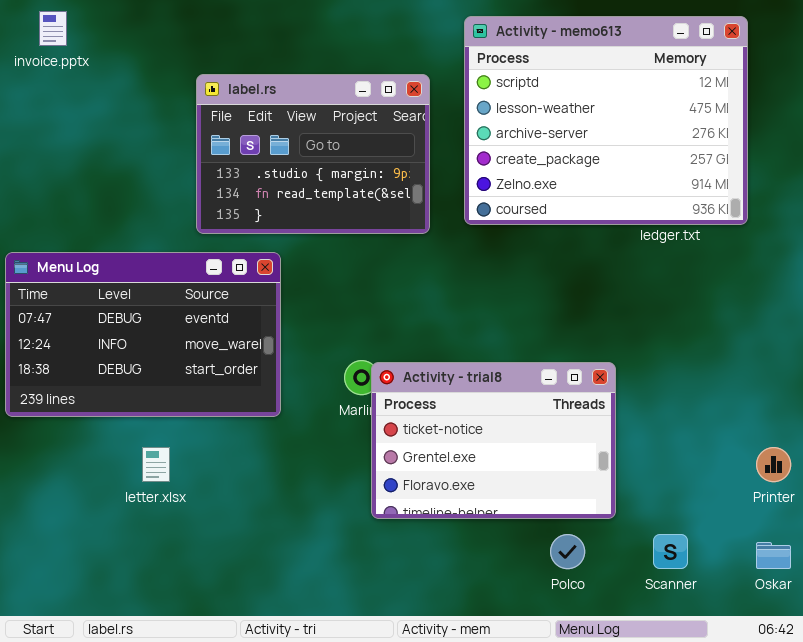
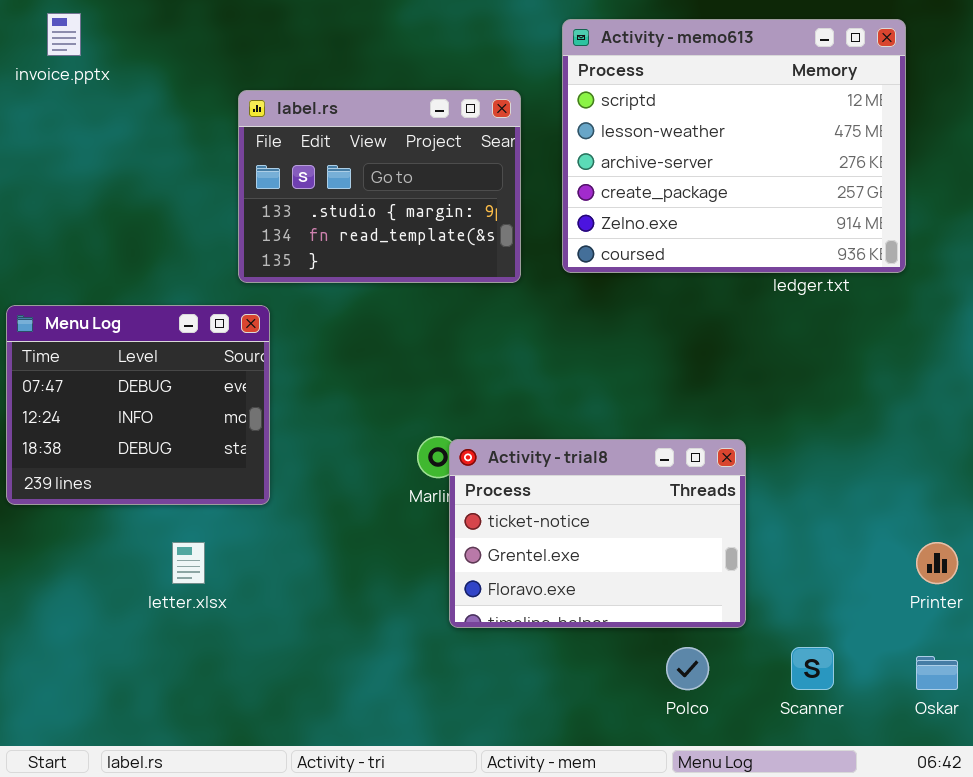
Menu Log: [5,252,281,417] -> [6,305,270,505], resized

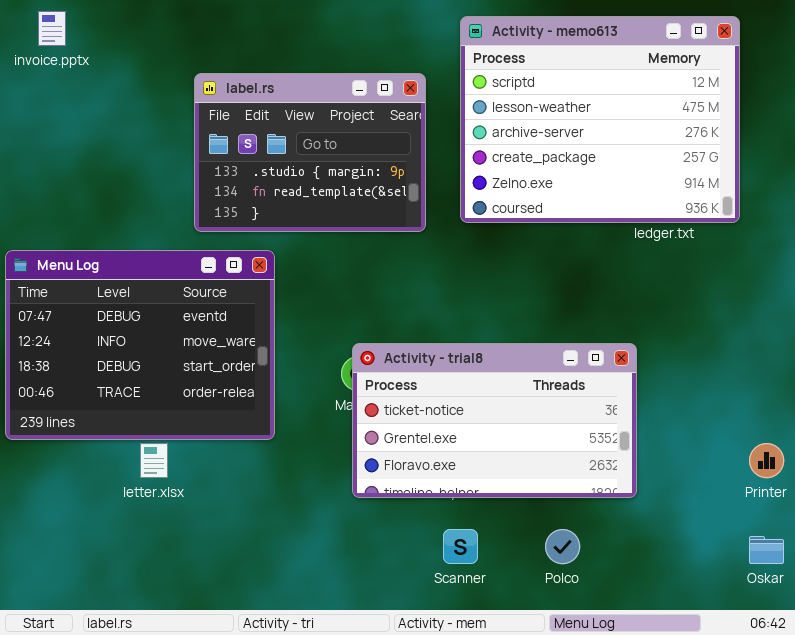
Menu Log: [6,305,270,505] -> [5,250,275,440], resized
Activity - trial8: [449,439,746,628] -> [352,343,637,498], moved, resized
Scanner: [791,647,834,690] -> [443,529,478,564], moved

